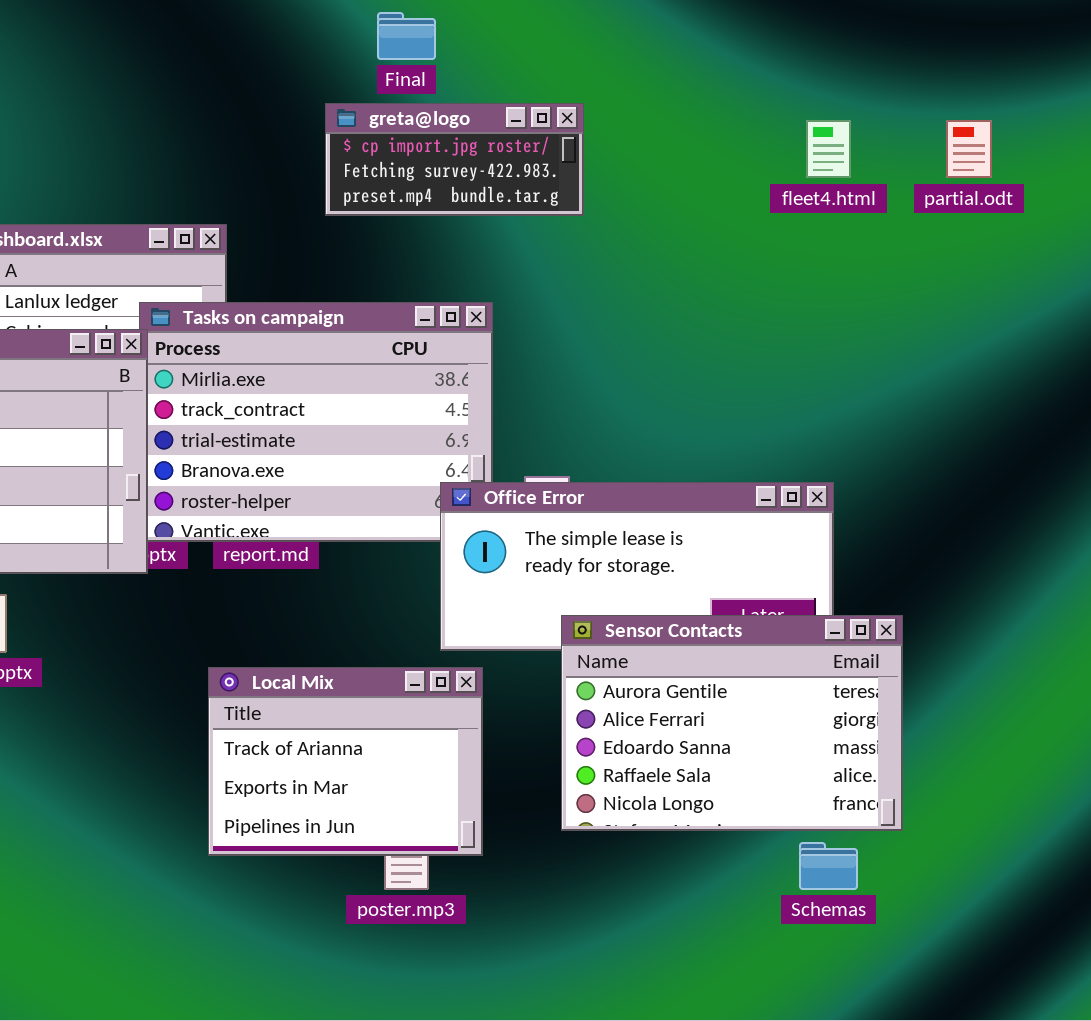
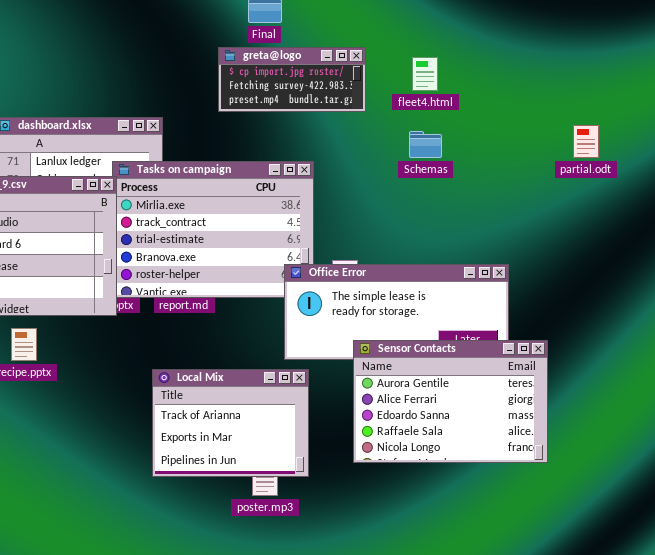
fleet4.html: [806,120,851,178] -> [412,57,438,91], moved
partial.odt: [946,120,992,178] -> [573,125,599,158], moved
Schemas: [799,842,858,890] -> [409,131,442,158], moved

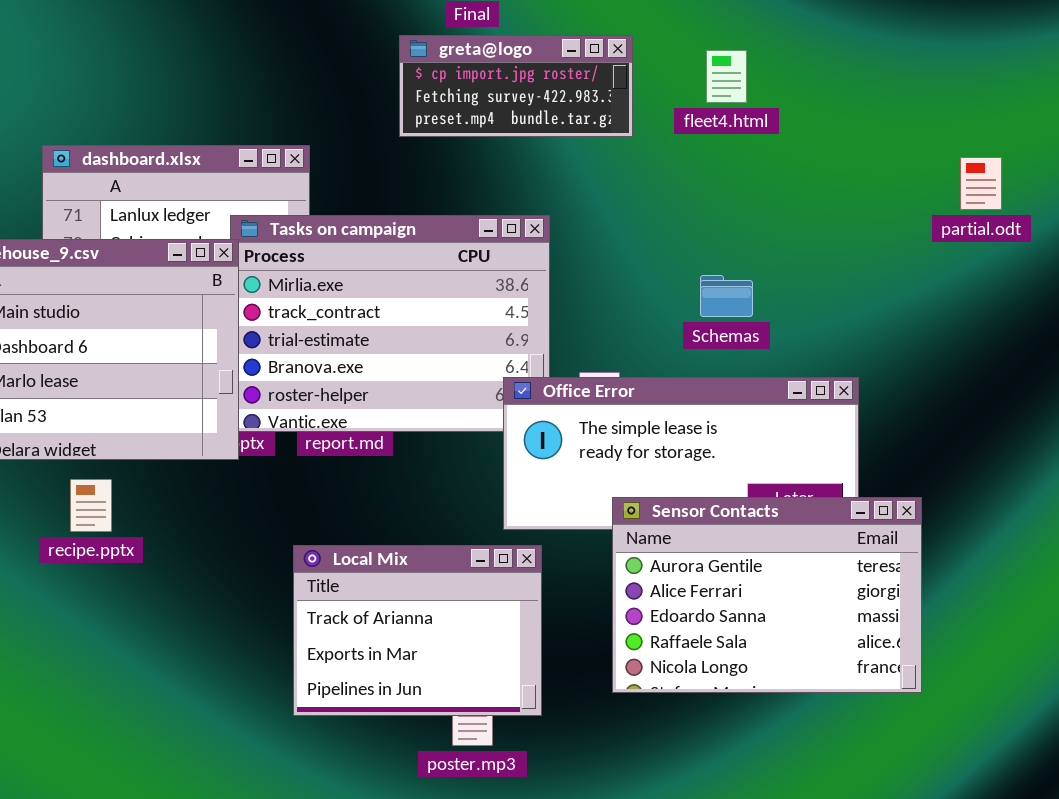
Schemas: [409,131,442,158] -> [700,275,753,317], moved

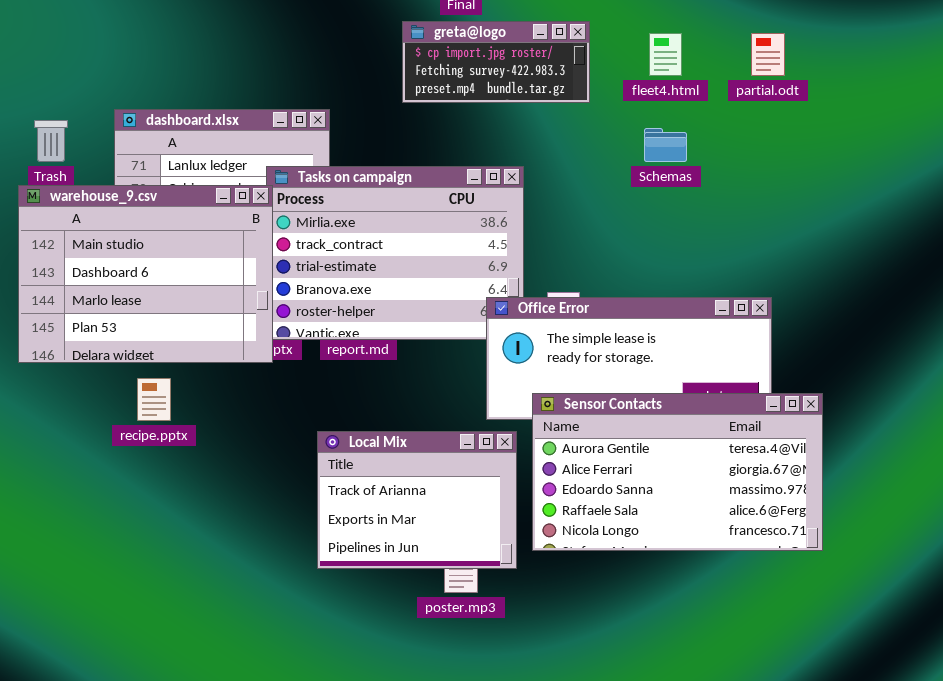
partial.odt: [960,157,1002,210] -> [751,33,785,76], moved
Schemas: [700,275,753,317] -> [644,128,687,162], moved
Sensor Contacts: [612,497,922,693] -> [532,393,823,551], resized

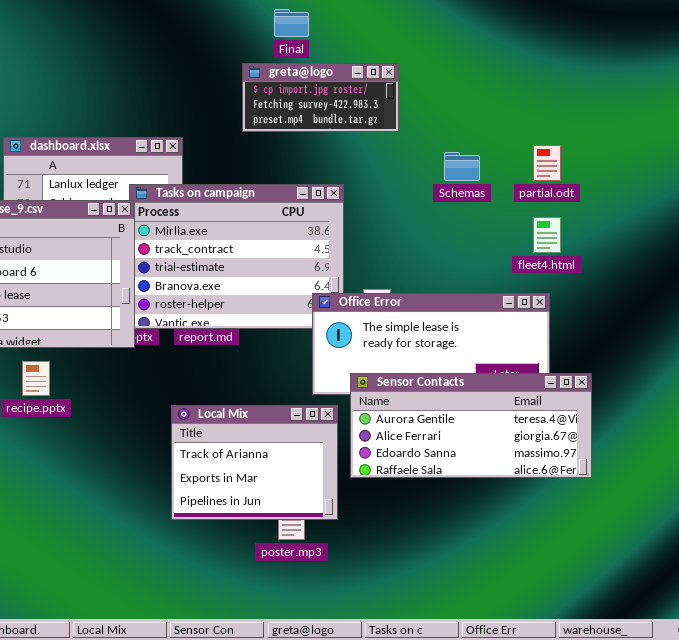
fleet4.html: [649,33,682,76] -> [533,217,561,253], moved
partial.odt: [751,33,785,76] -> [533,145,561,181], moved
Sensor Contacts: [532,393,823,551] -> [350,373,592,478], resized

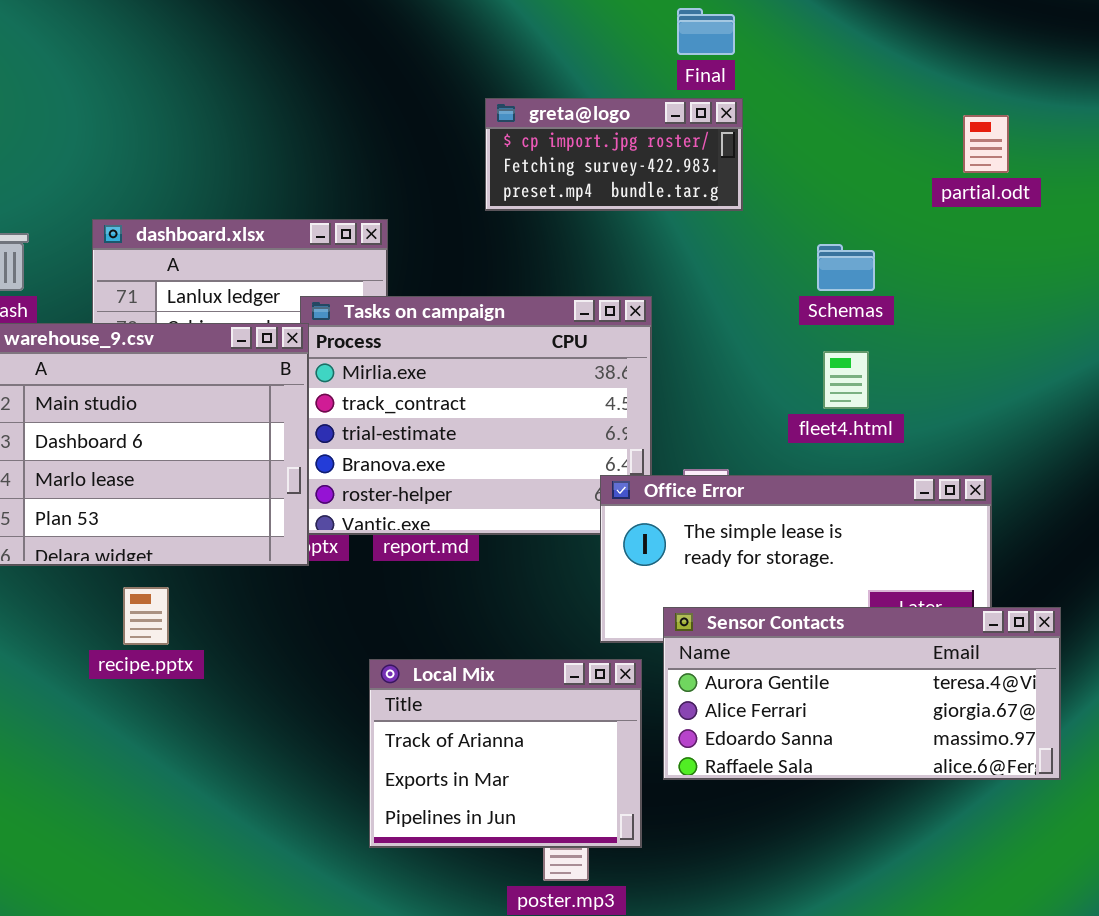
Final: [274,9,309,37] -> [677,8,735,55], moved
partial.odt: [533,145,561,181] -> [963,115,1009,173], moved
fleet4.html: [533,217,561,253] -> [823,351,869,409], moved

